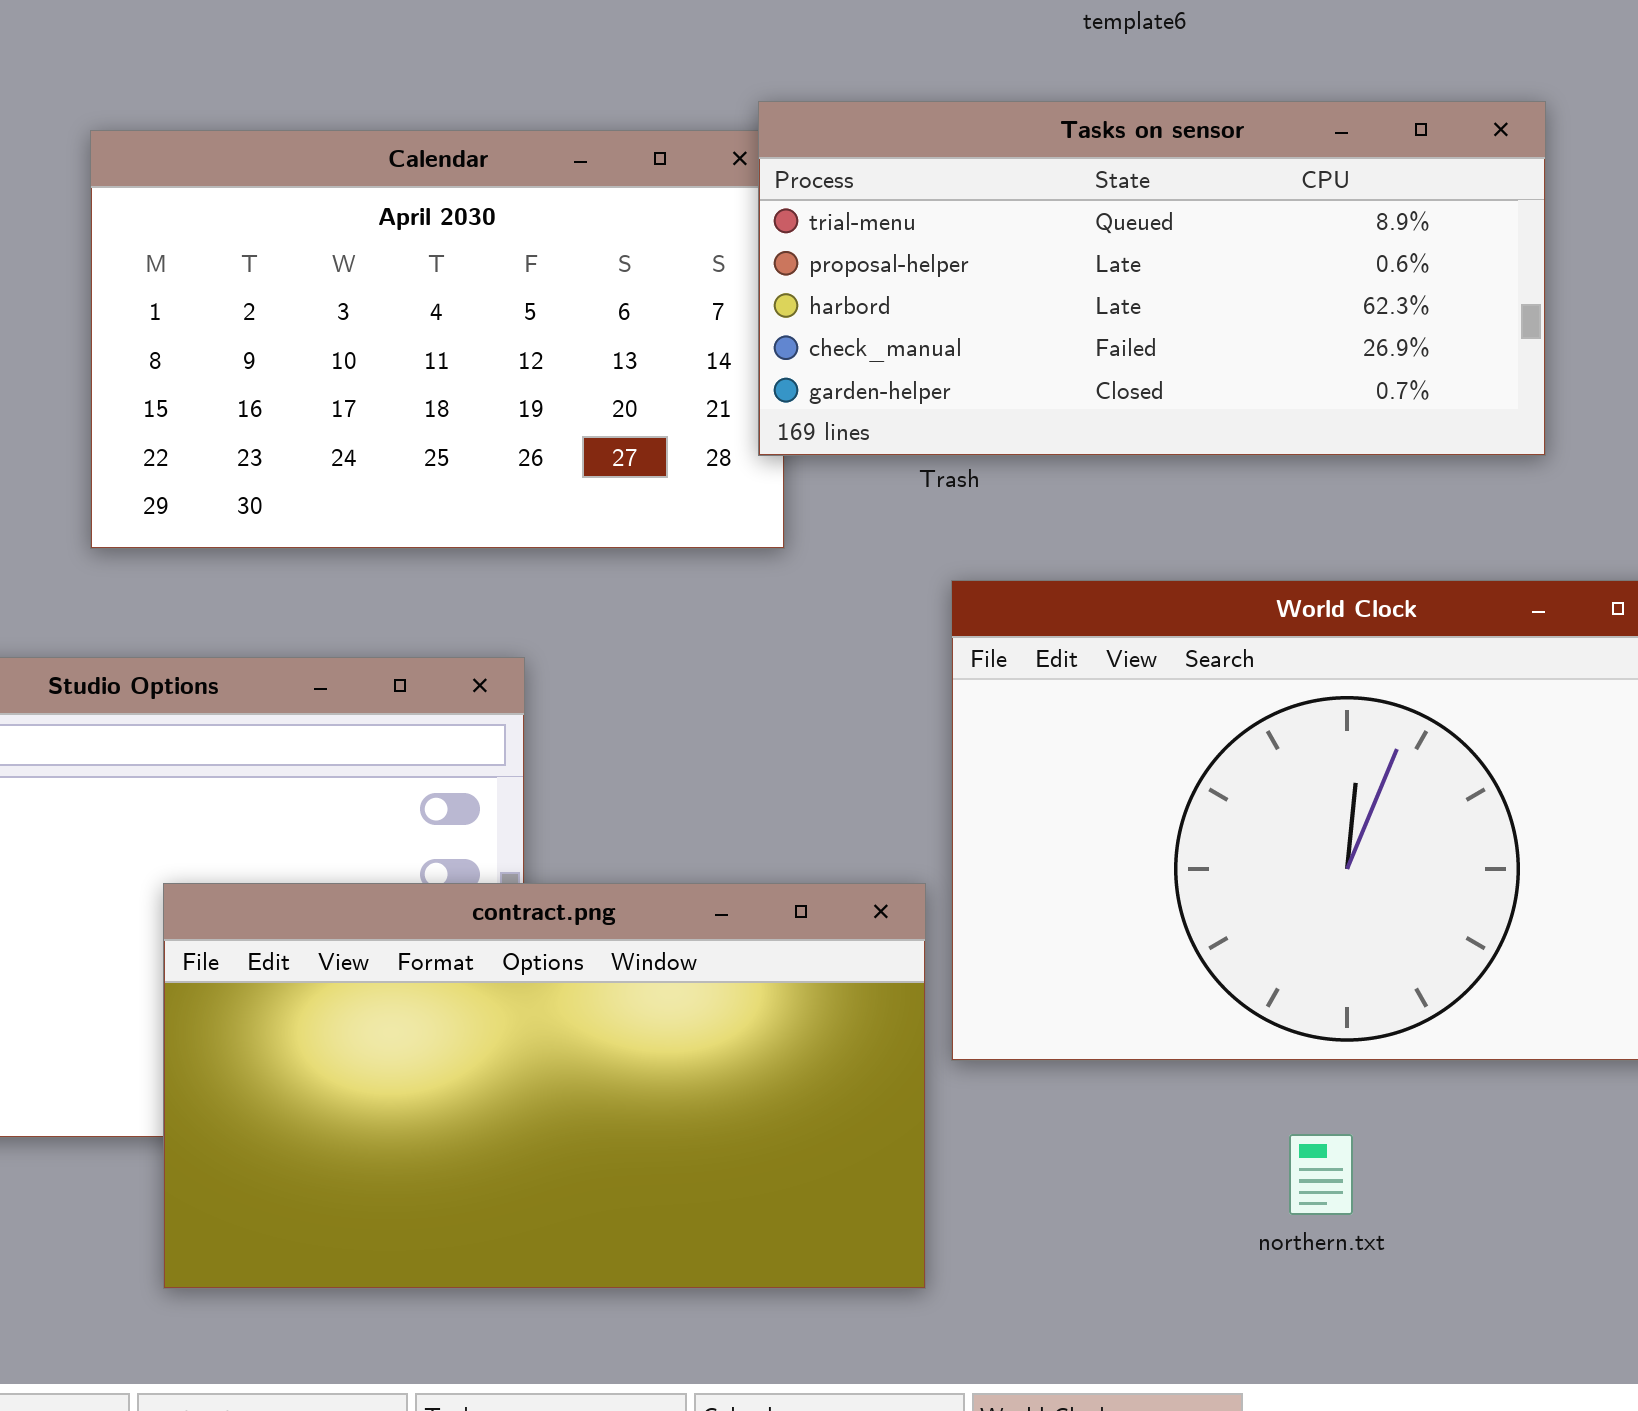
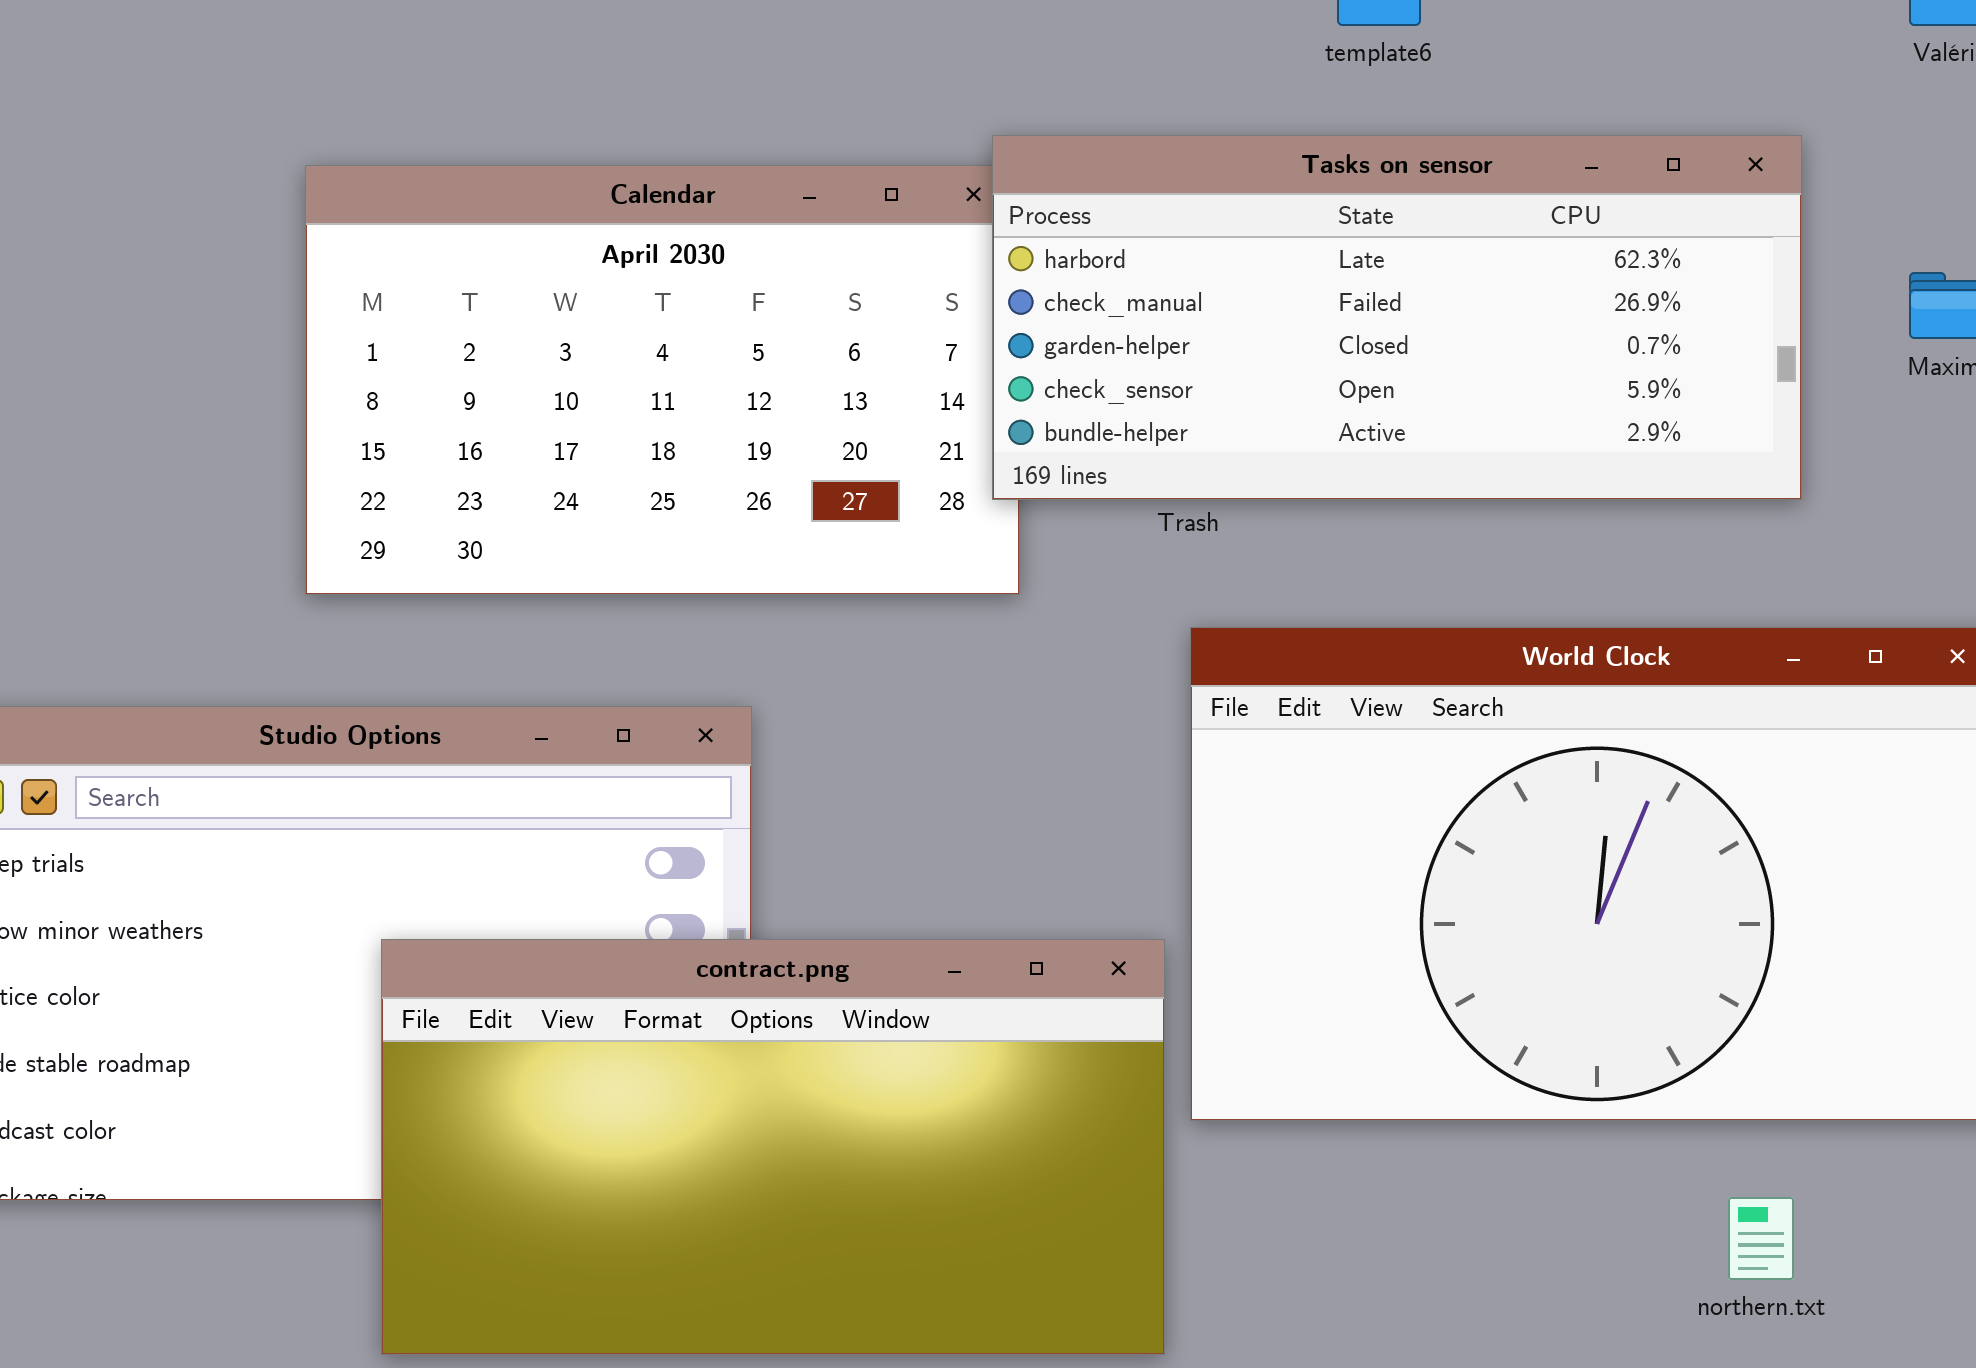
Tasks on sensor: [758,101,1546,456] -> [992,135,1802,500], scrolled down 2 rows
northern.txt: [1289,1134,1353,1215] -> [1728,1197,1794,1280], moved

